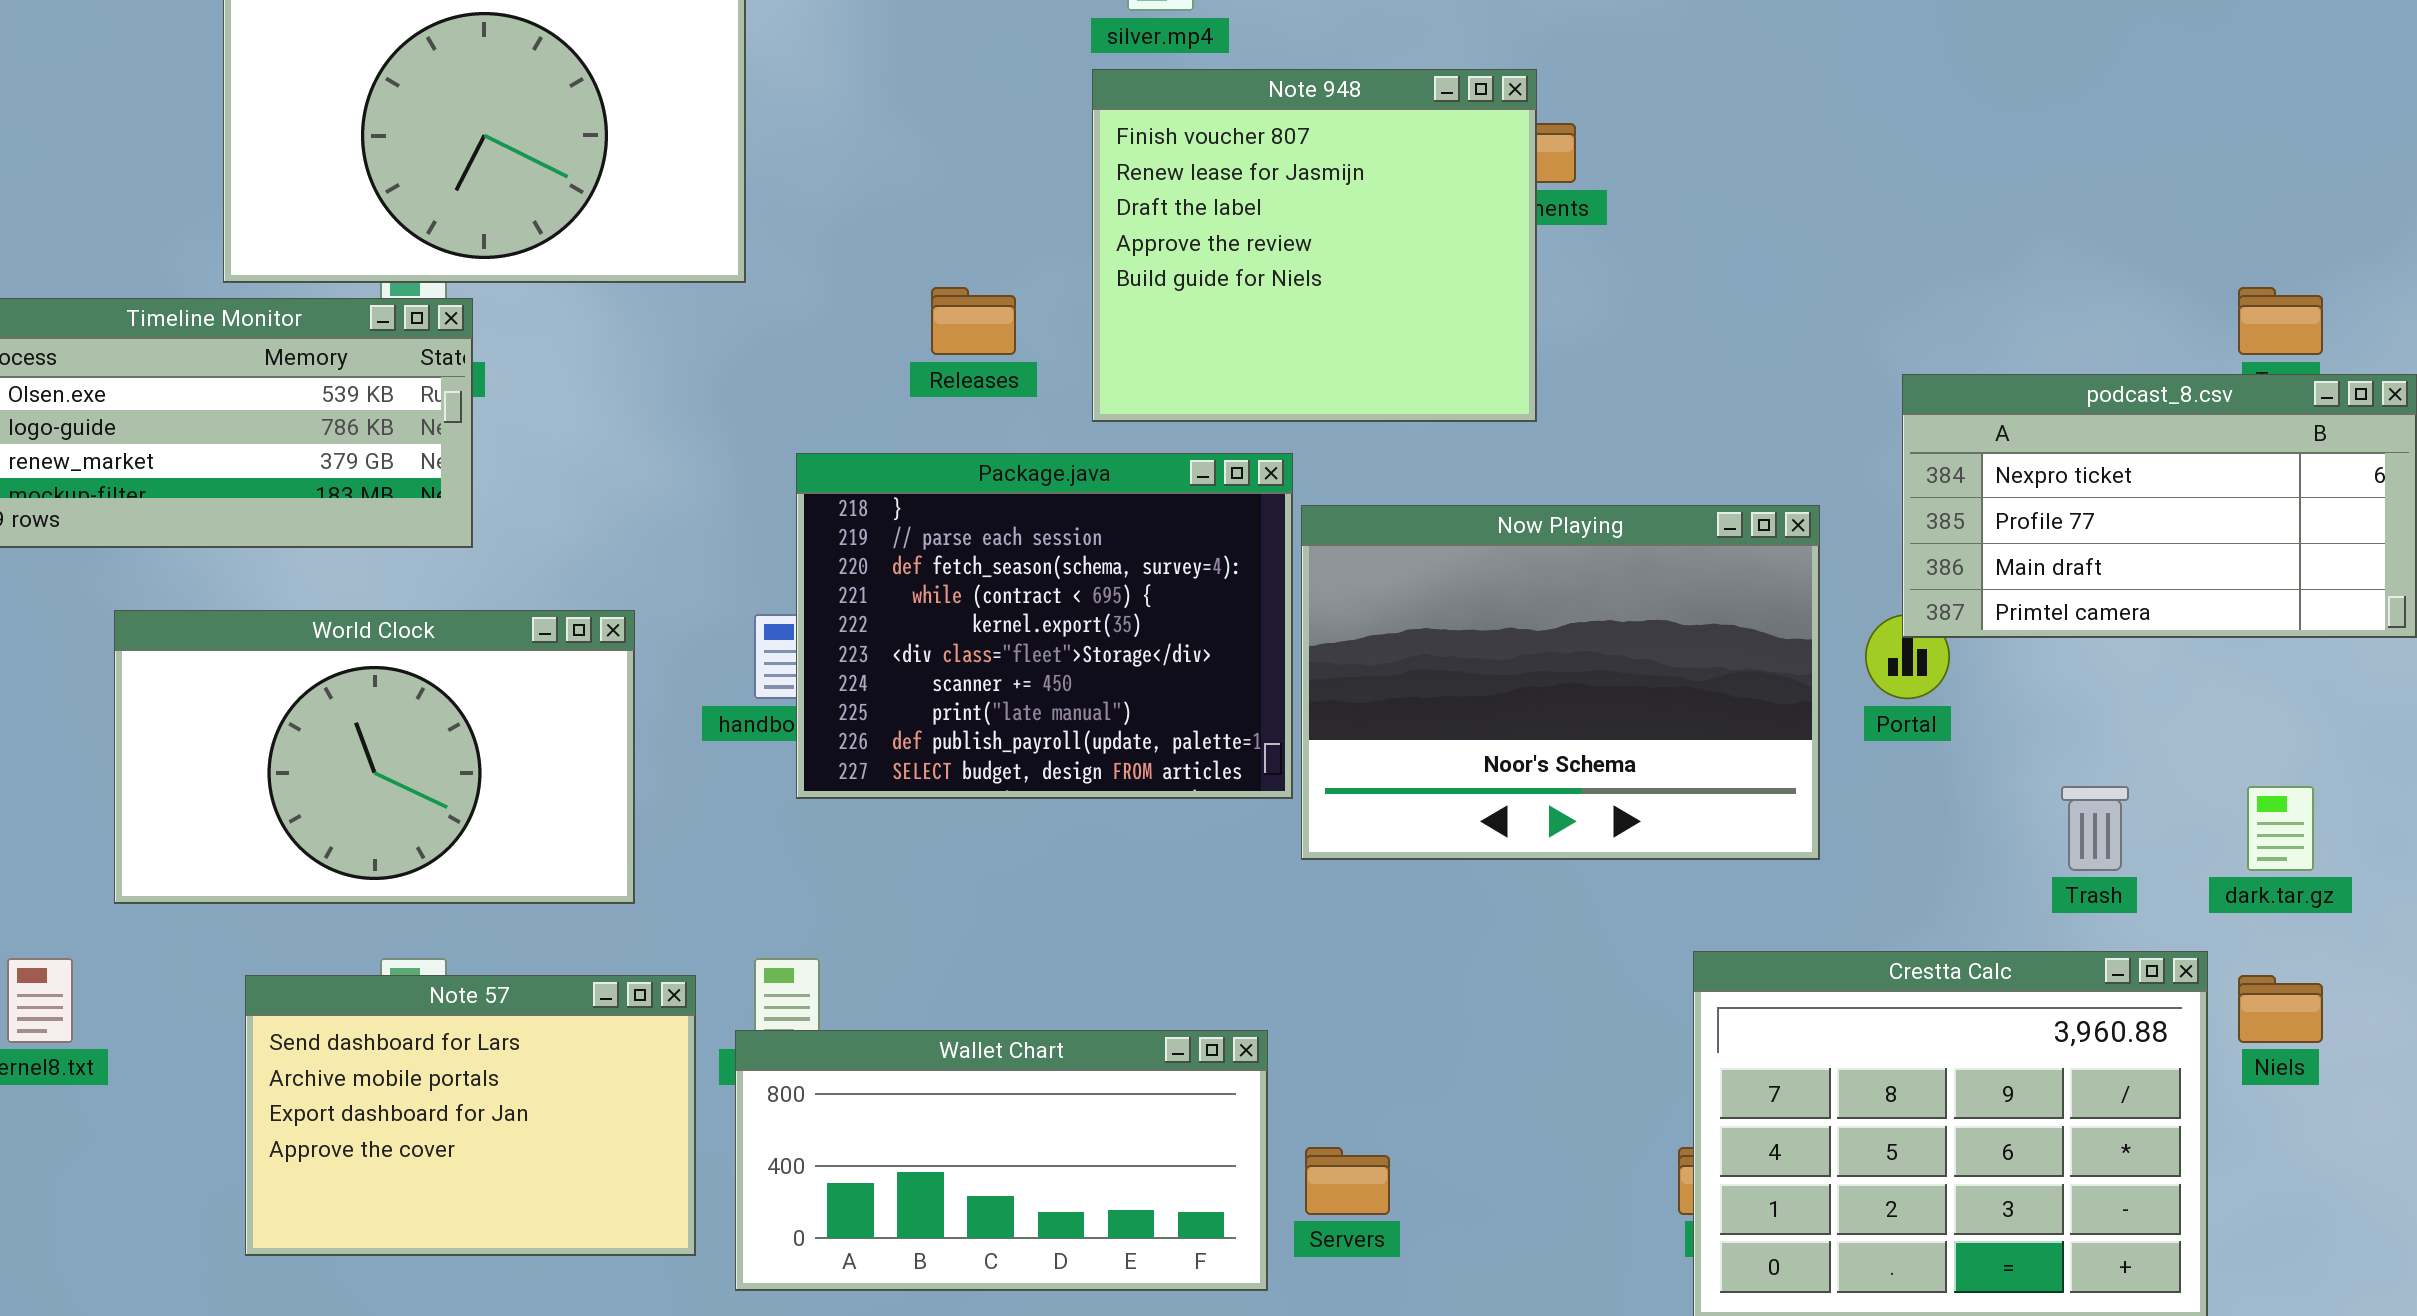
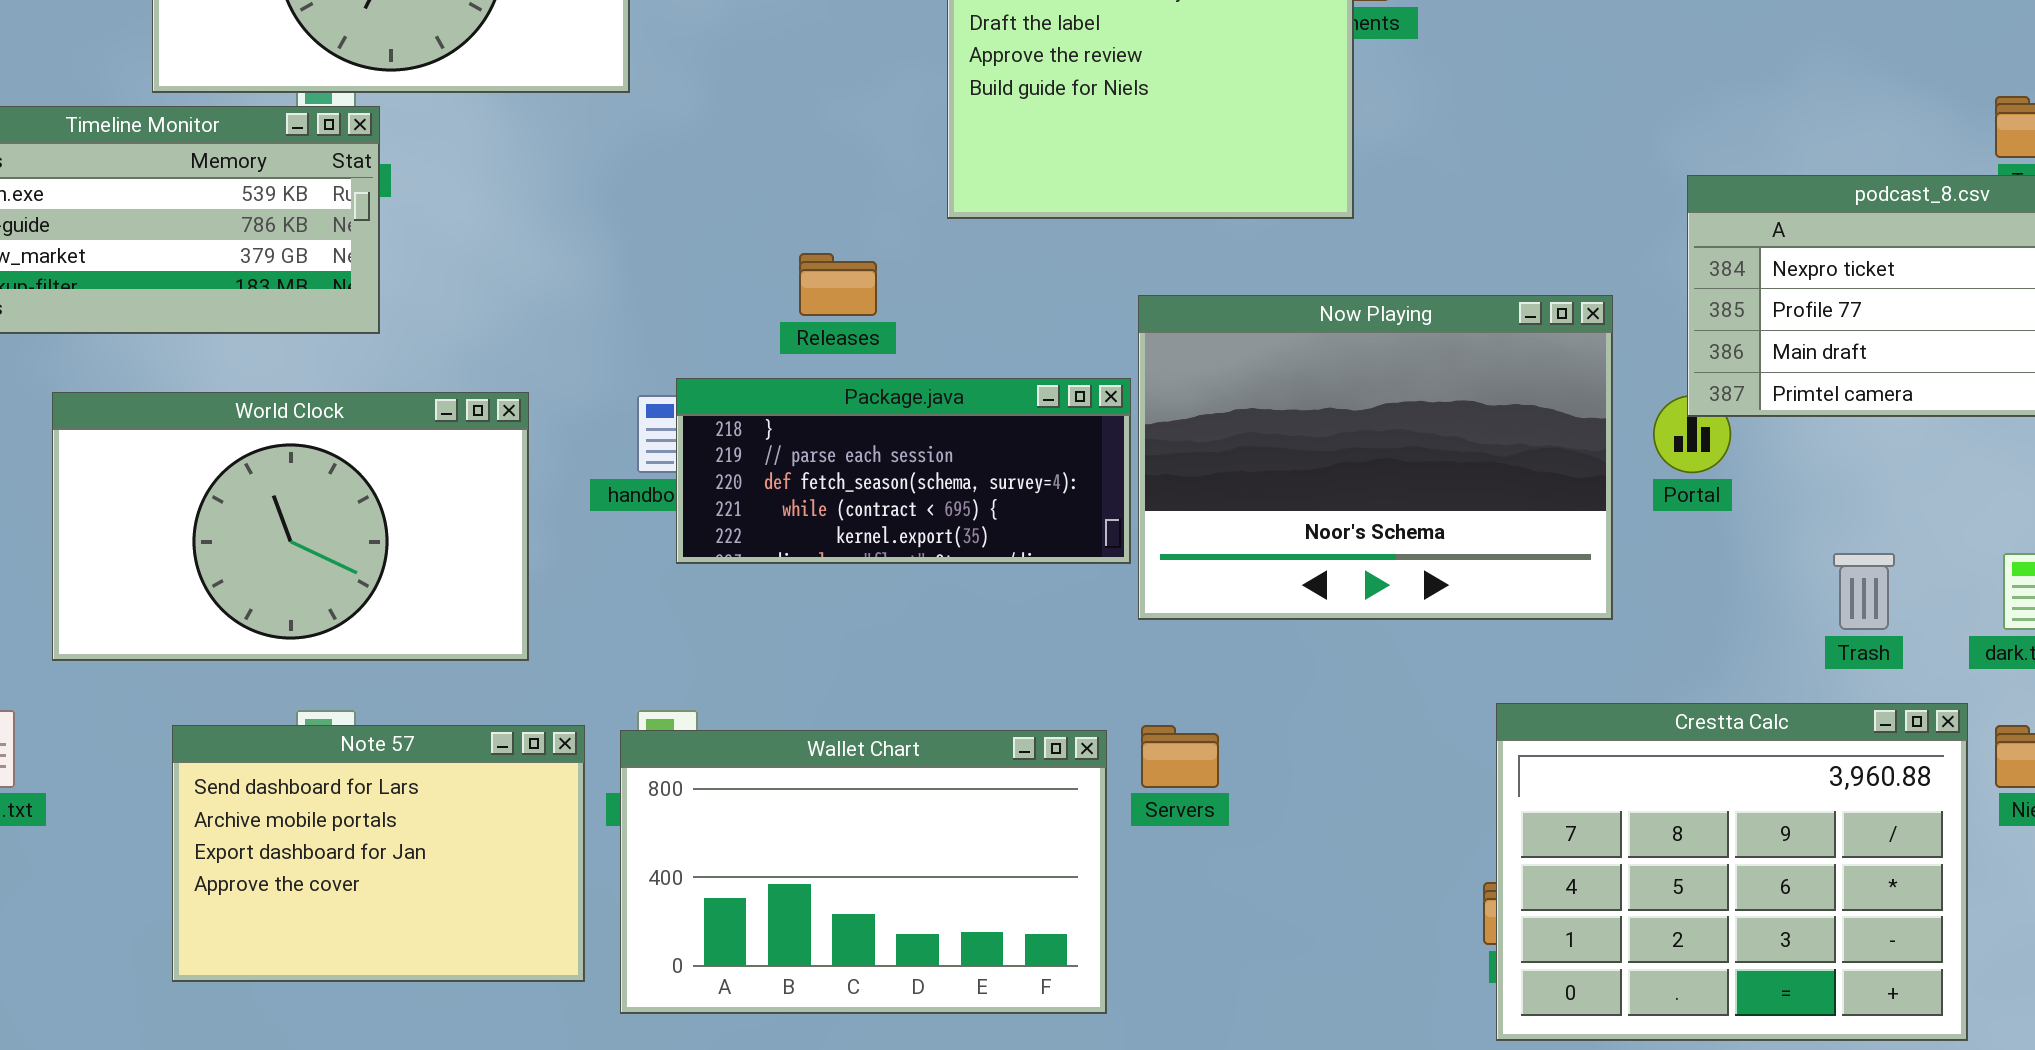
Releases: [931,287,1016,355] -> [799,253,877,316], moved
Package.java: [796,453,1293,799] -> [676,378,1131,564], resized
Wallet Chart: [735,1030,1268,1291] -> [620,730,1107,1014], resized
Servers: [1305,1147,1390,1215] -> [1141,725,1219,788], moved

